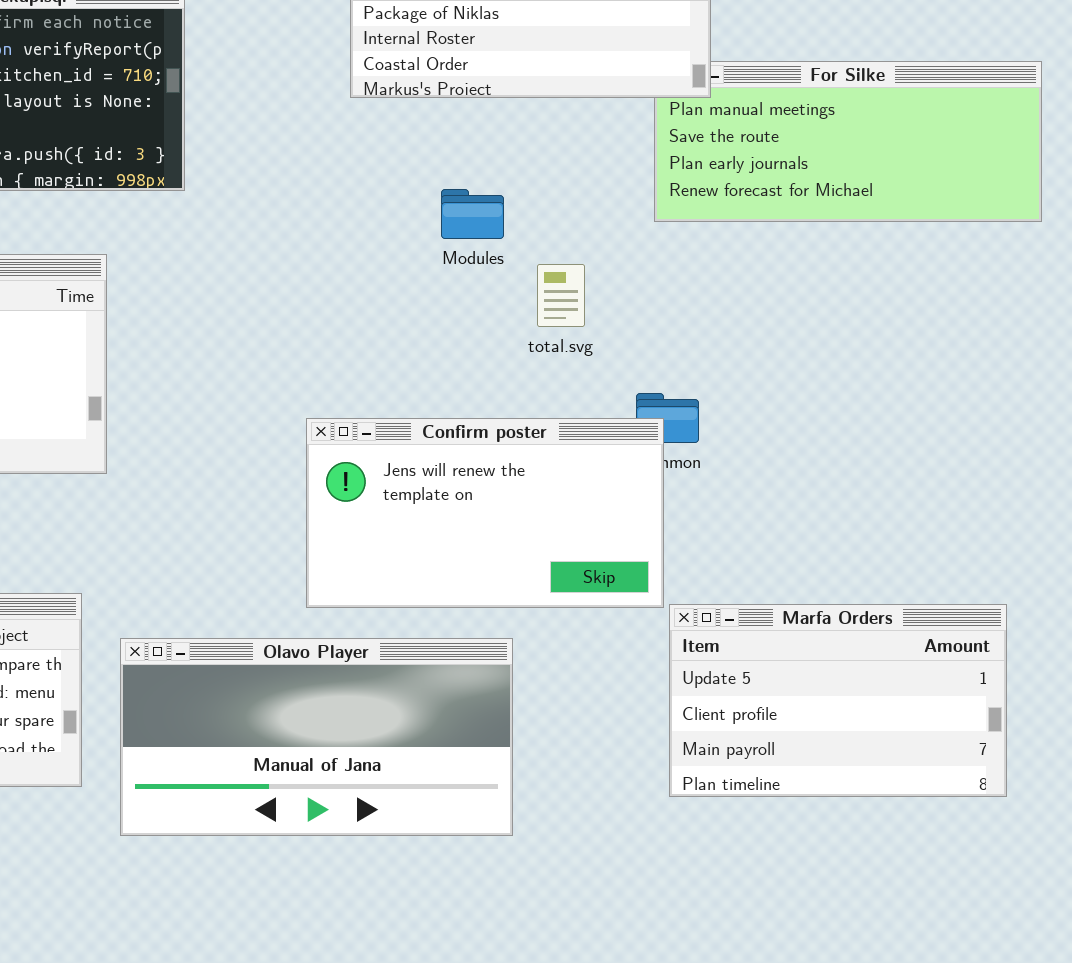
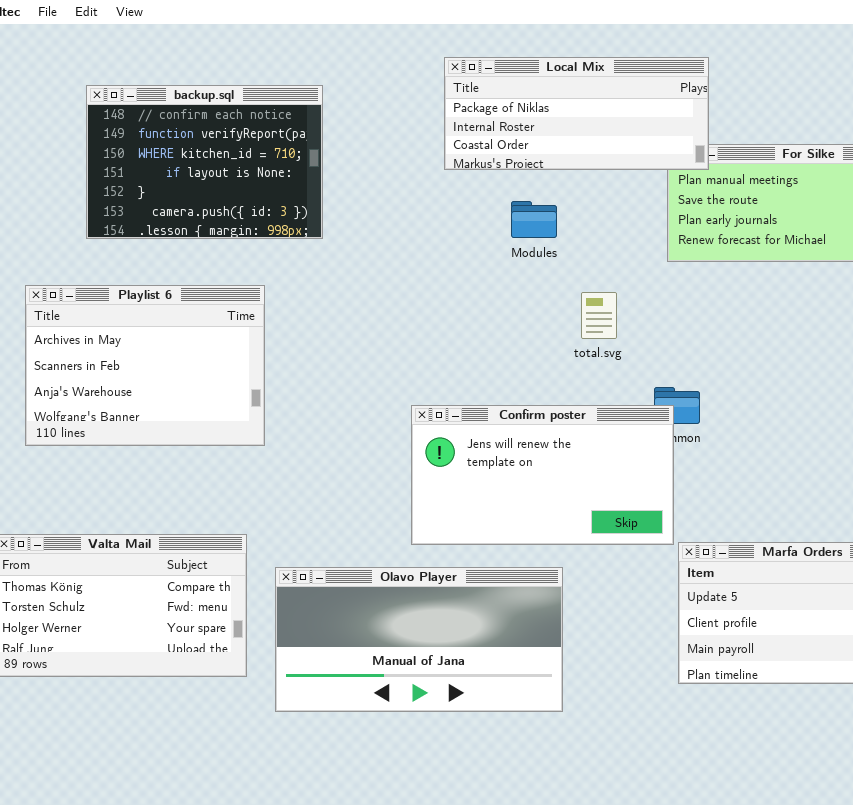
Modules: [441,189,504,239] -> [511,201,557,238], moved

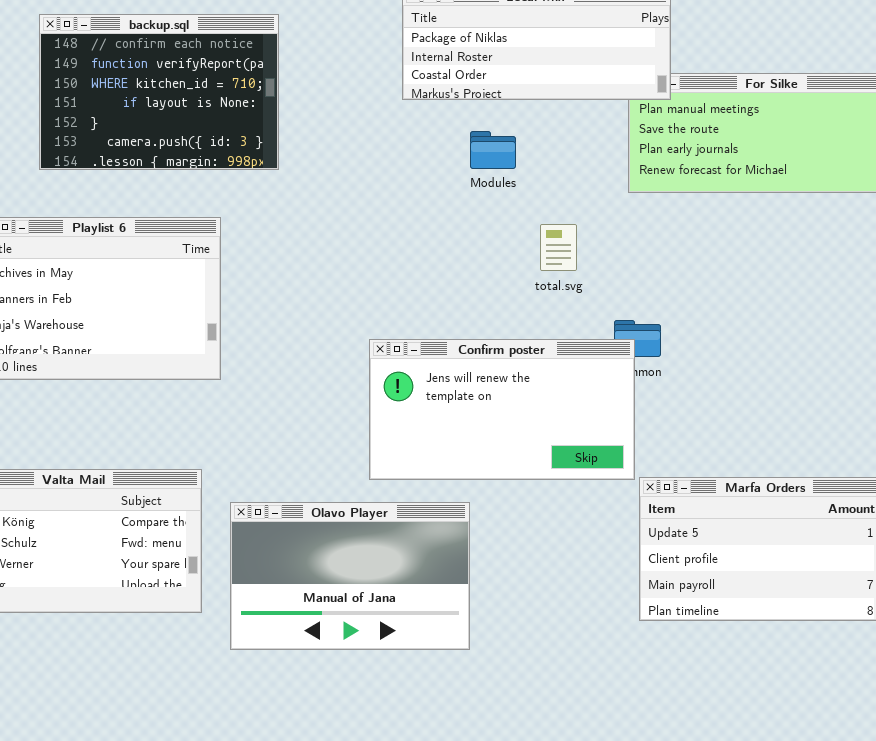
Olavo Player: [275,567,563,712] -> [230,502,470,650], resized

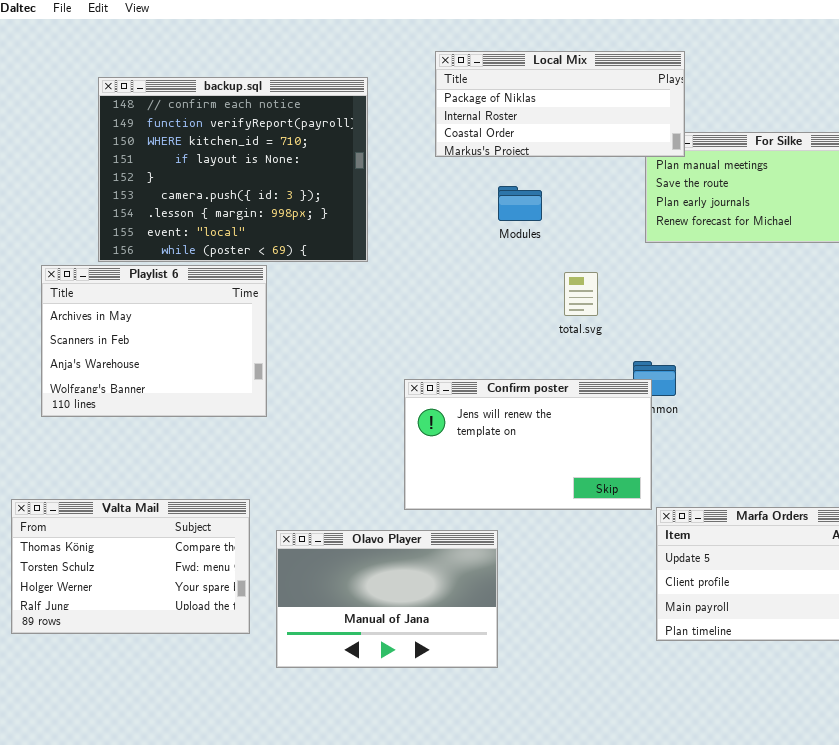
backup.sql: [39,14,279,170] -> [98,77,368,262], resized

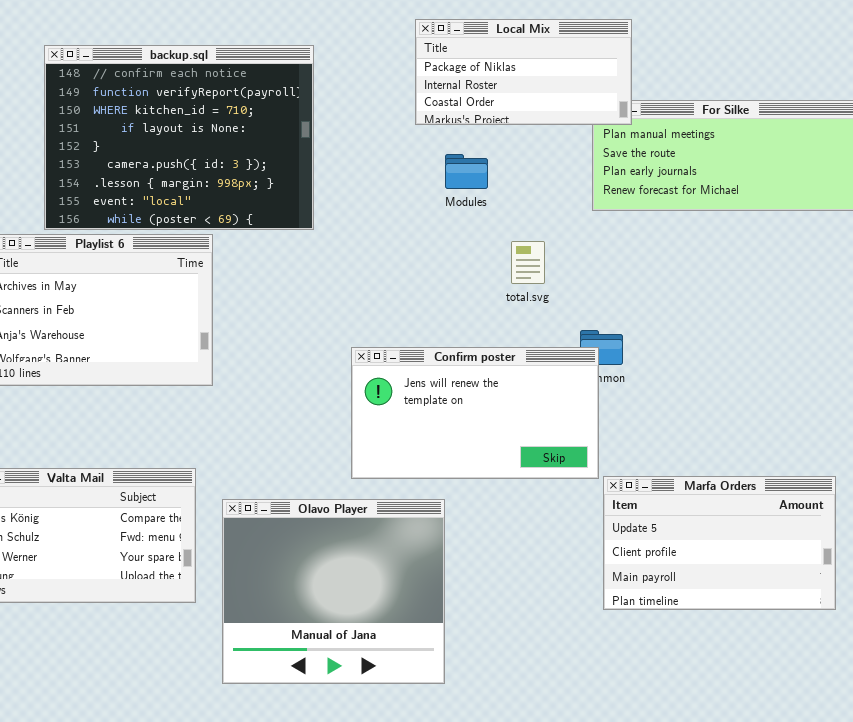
Local Mix: [435,51,685,157] -> [415,19,632,125], resized
Olavo Player: [276,530,498,668] -> [222,499,445,684], resized

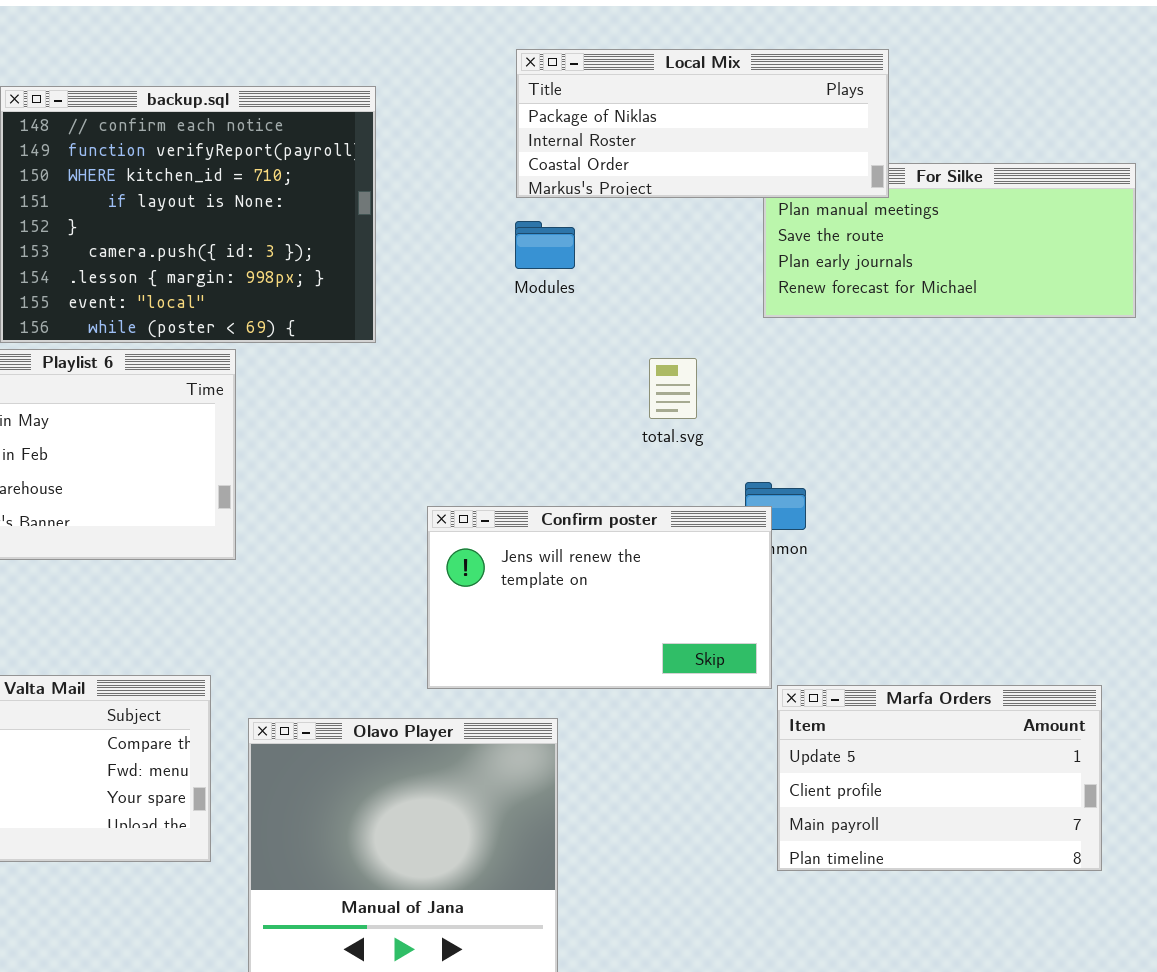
Local Mix: [415,19,632,125] -> [516,49,889,198], resized
Modules: [445,154,488,189] -> [515,221,575,269], moved

